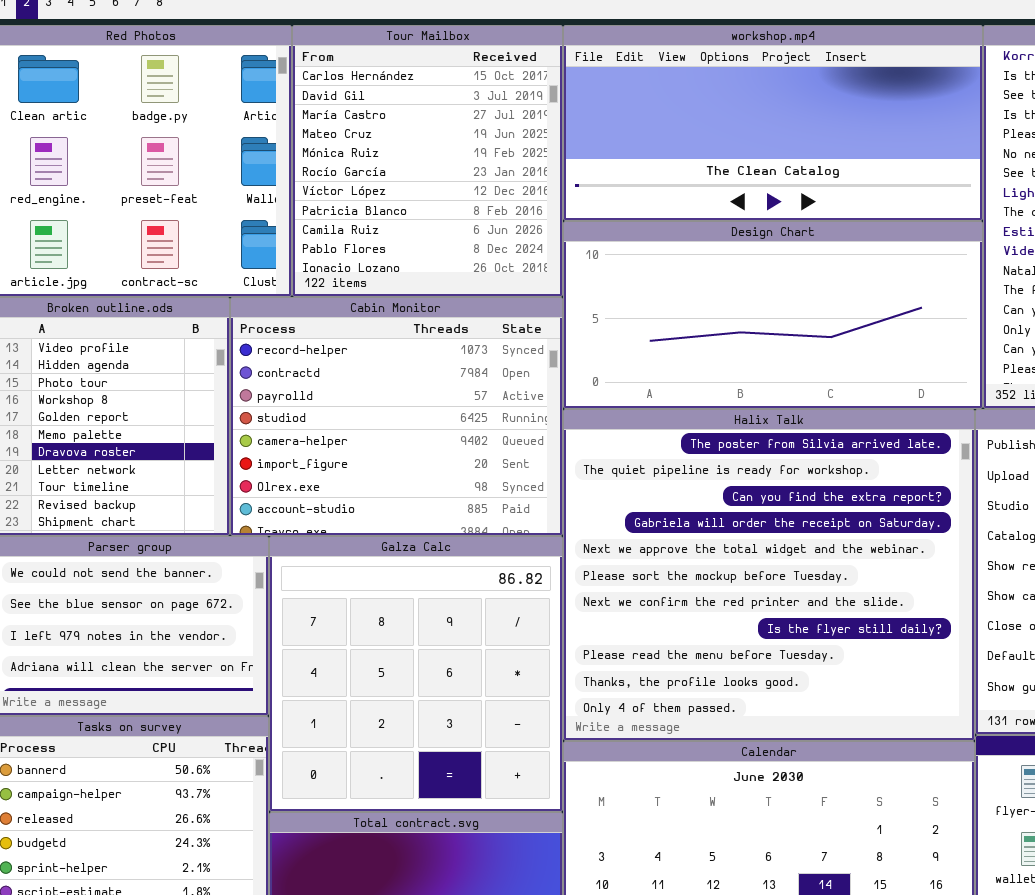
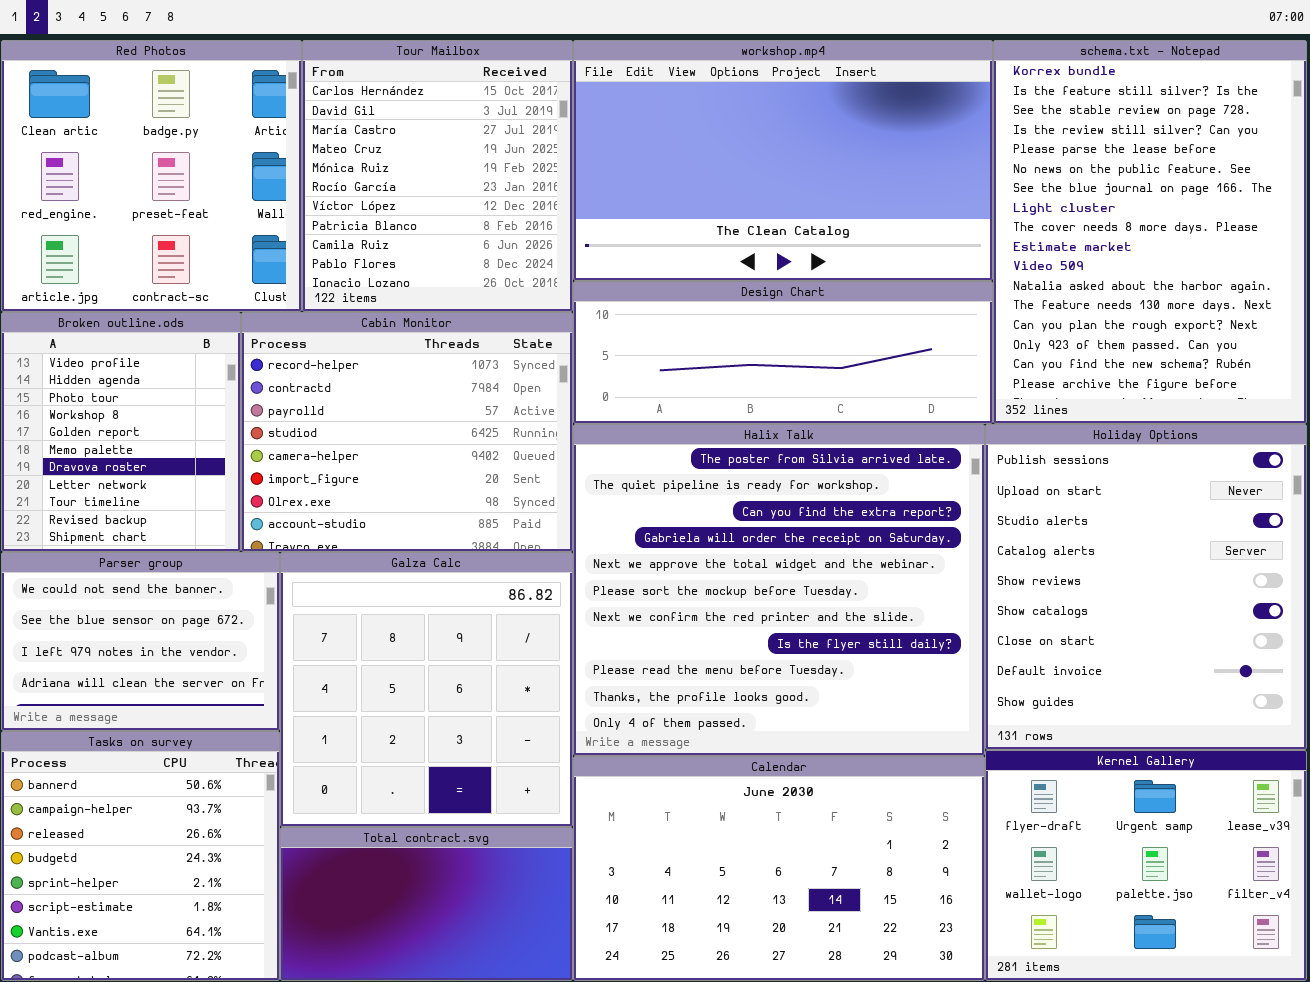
workshop.mp4: [563,25,983,221] -> [573,40,993,281], resized
Design Chart: [563,221,983,409] -> [573,281,993,424], resized

